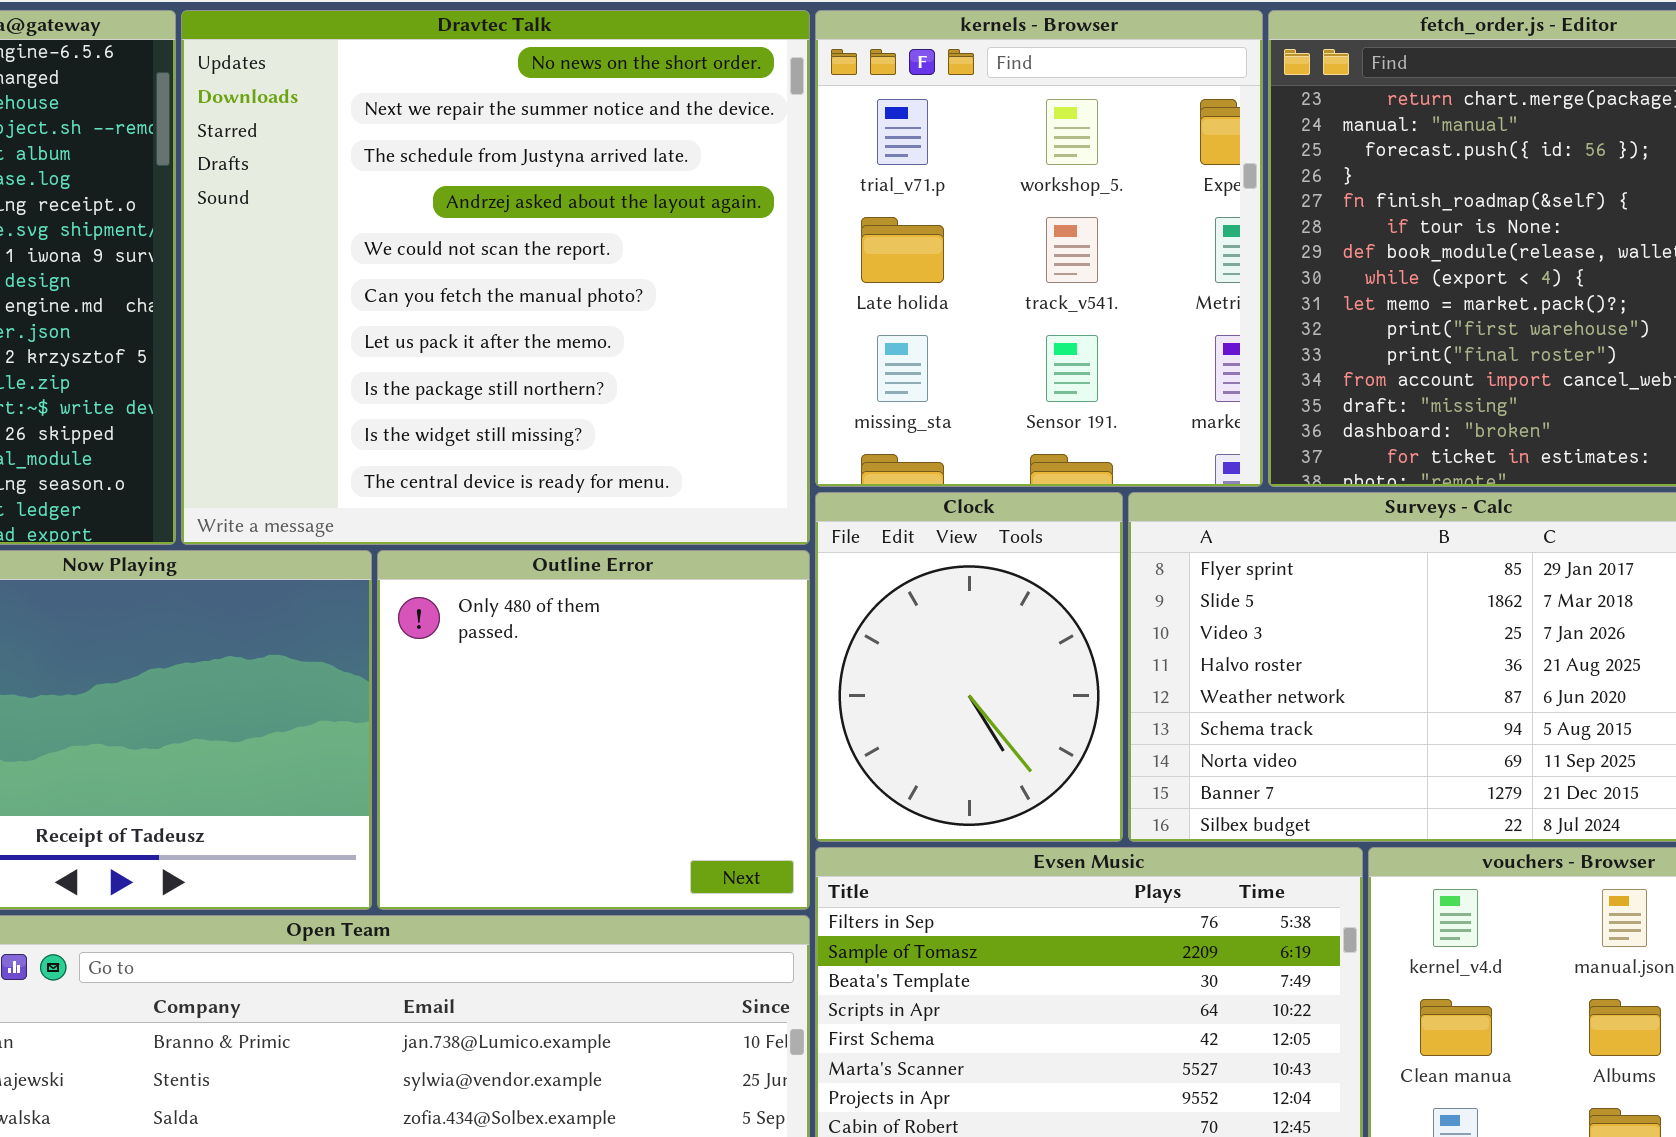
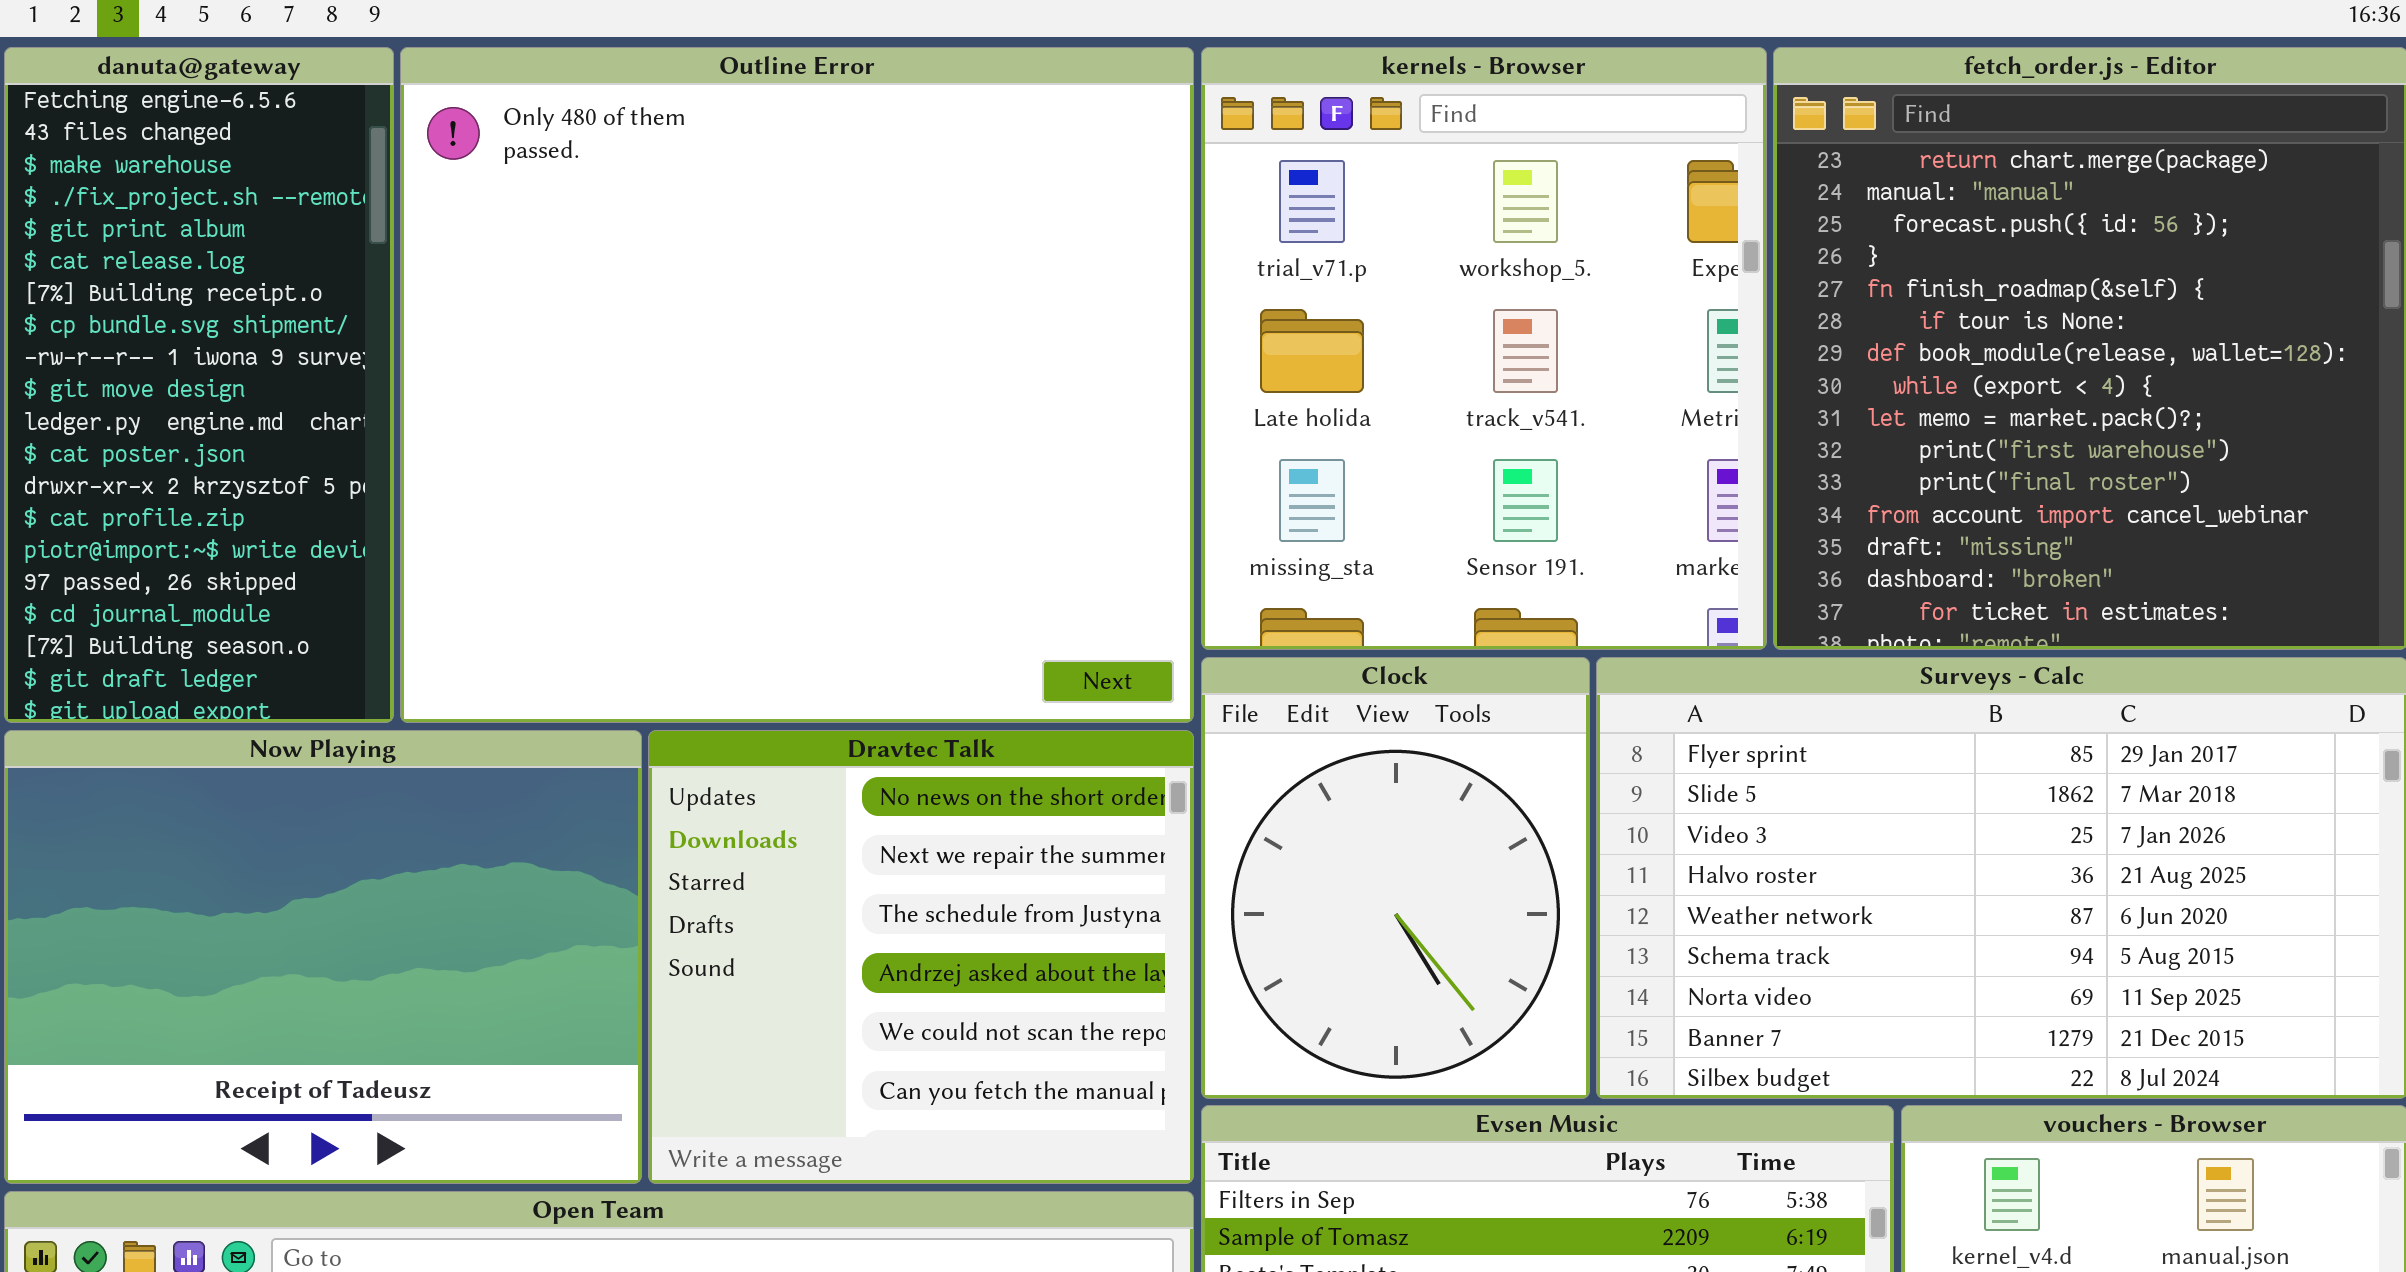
Dravtec Talk: [181,10,810,545] -> [648,730,1194,1184], moved, resized
Outline Error: [377,550,810,910] -> [400,47,1194,723], moved, resized

